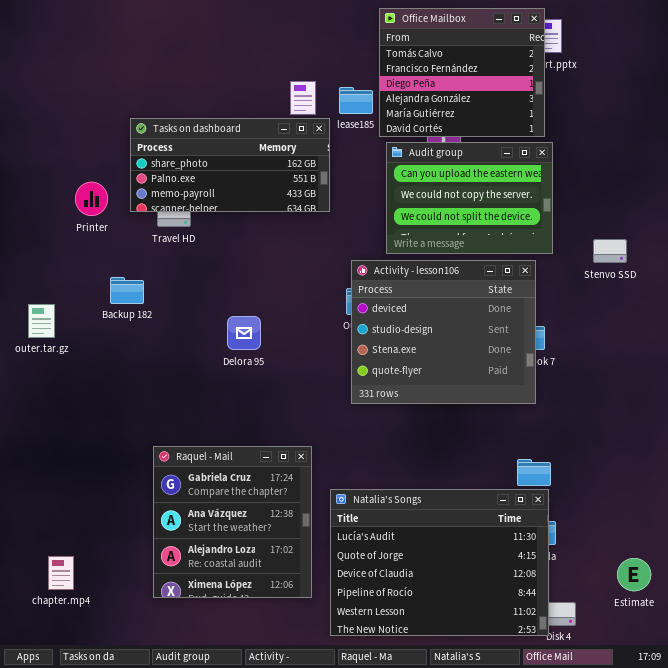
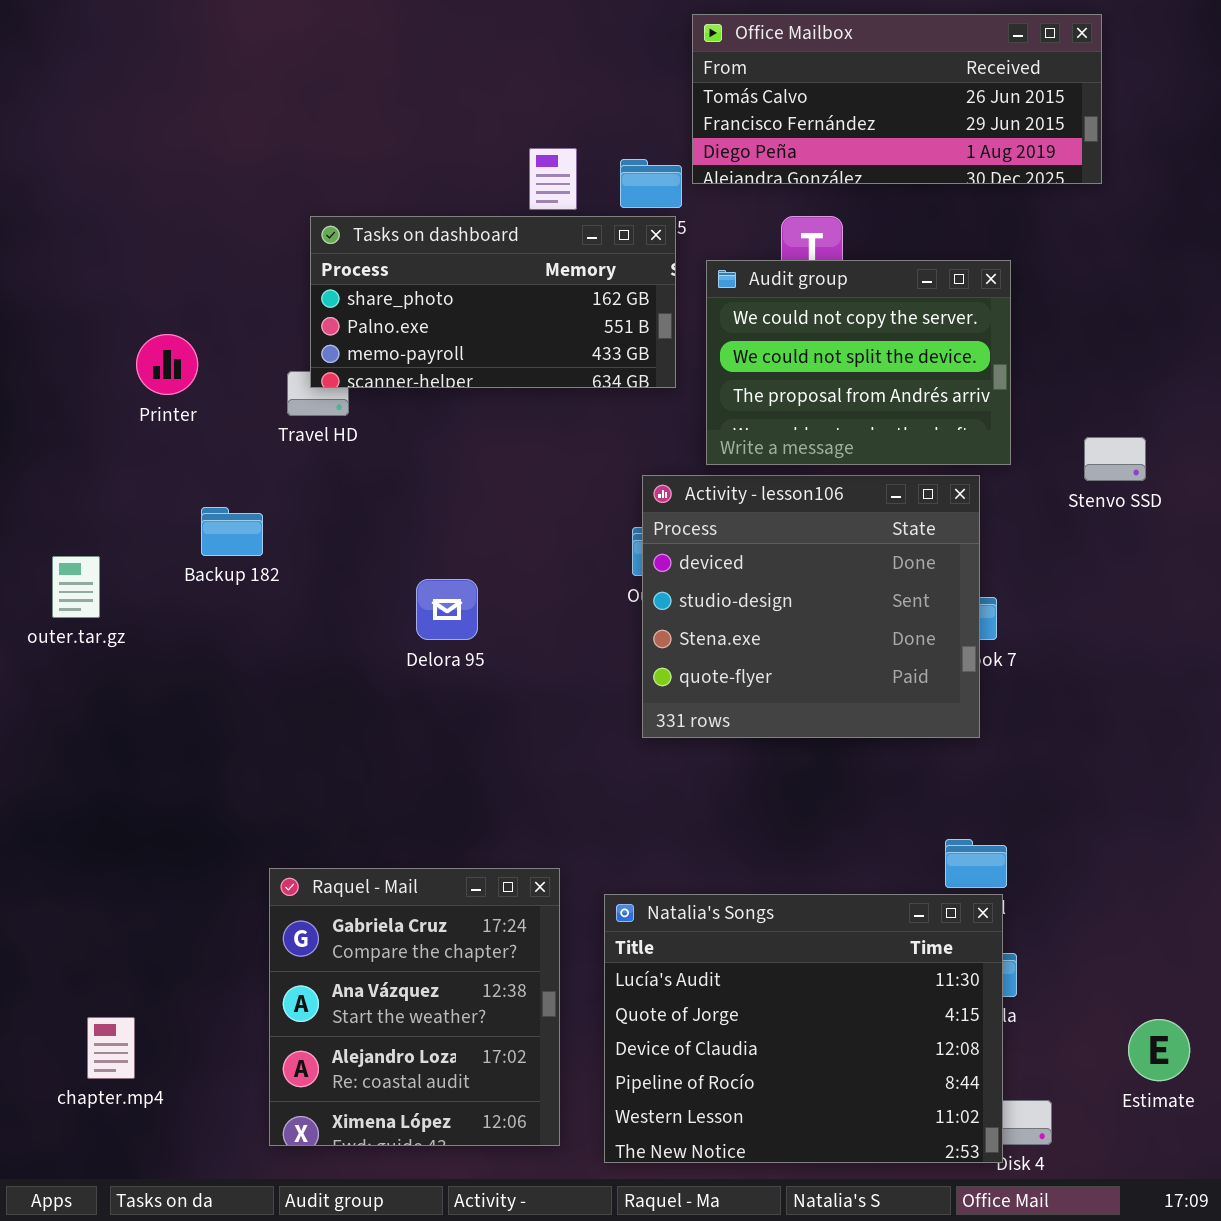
Office Mailbox: [379,8,545,137] -> [692,14,1102,184], resized
Tasks on dashboard: [130,118,330,212] -> [310,216,676,388], moved
Audit group: [386,142,553,254] -> [706,260,1011,465], scrolled down 1 row
Raquel - Mail: [153,446,312,598] -> [269,868,560,1146], moved

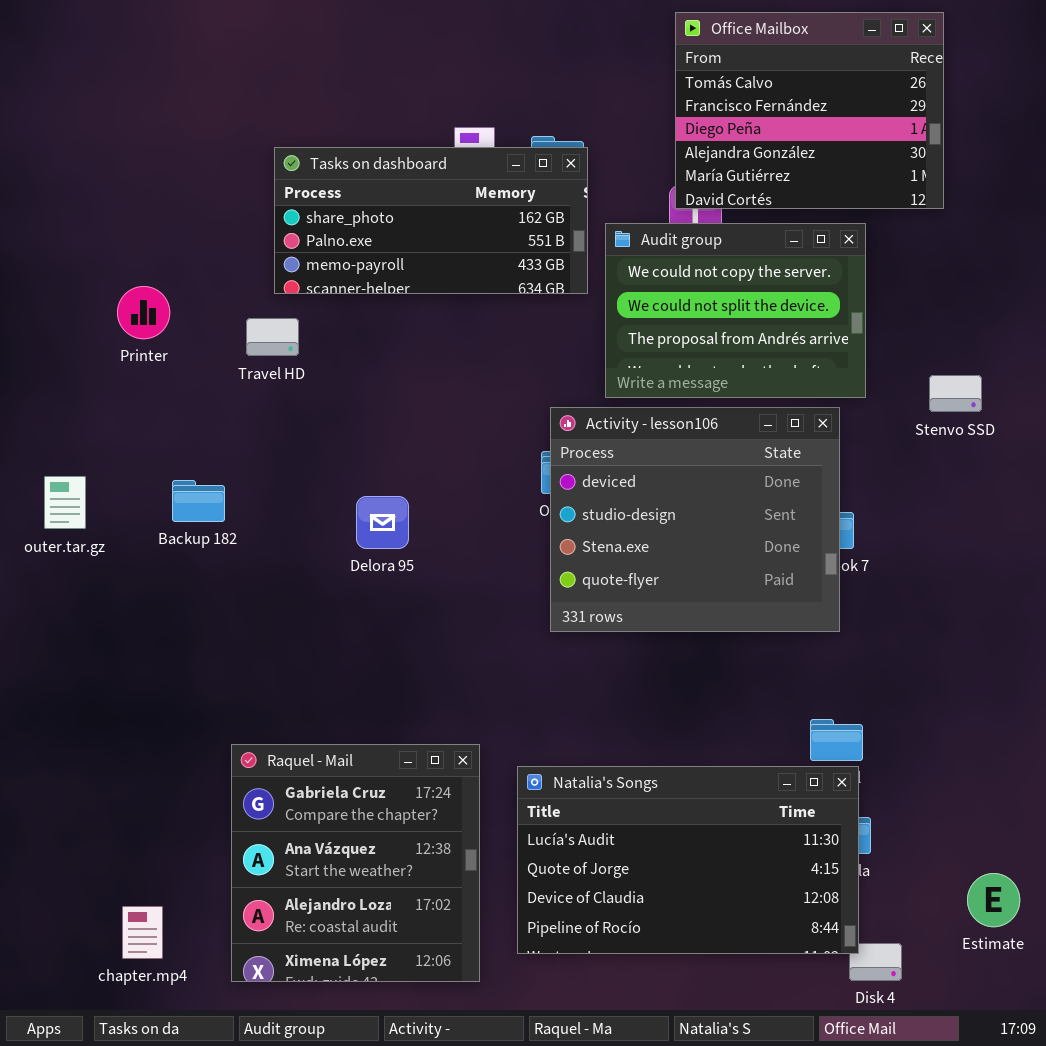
Office Mailbox: [692,14,1102,184] -> [675,12,944,209], resized
Tasks on dashboard: [310,216,676,388] -> [274,147,588,294], moved
Backup 182: [201,507,263,556] -> [172,480,225,522], moved
Natalia's Songs: [604,894,1003,1163] -> [517,766,859,954], resized
chapter.mp4: [87,1017,135,1079] -> [122,906,163,959], moved

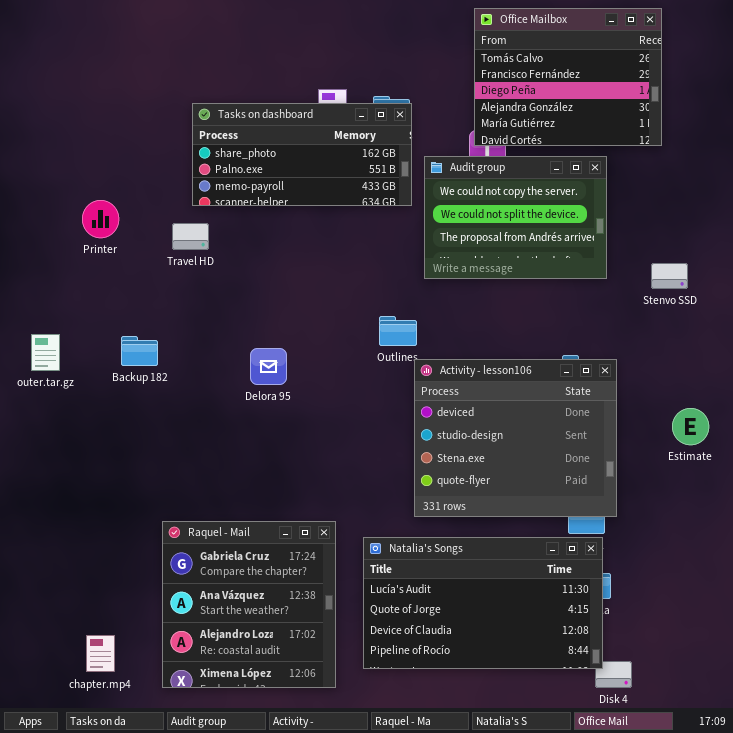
Activity - lesson106: [550,407,840,632] -> [414,359,617,517], moved
Estimate: [967,873,1020,927] -> [672,408,709,445], moved

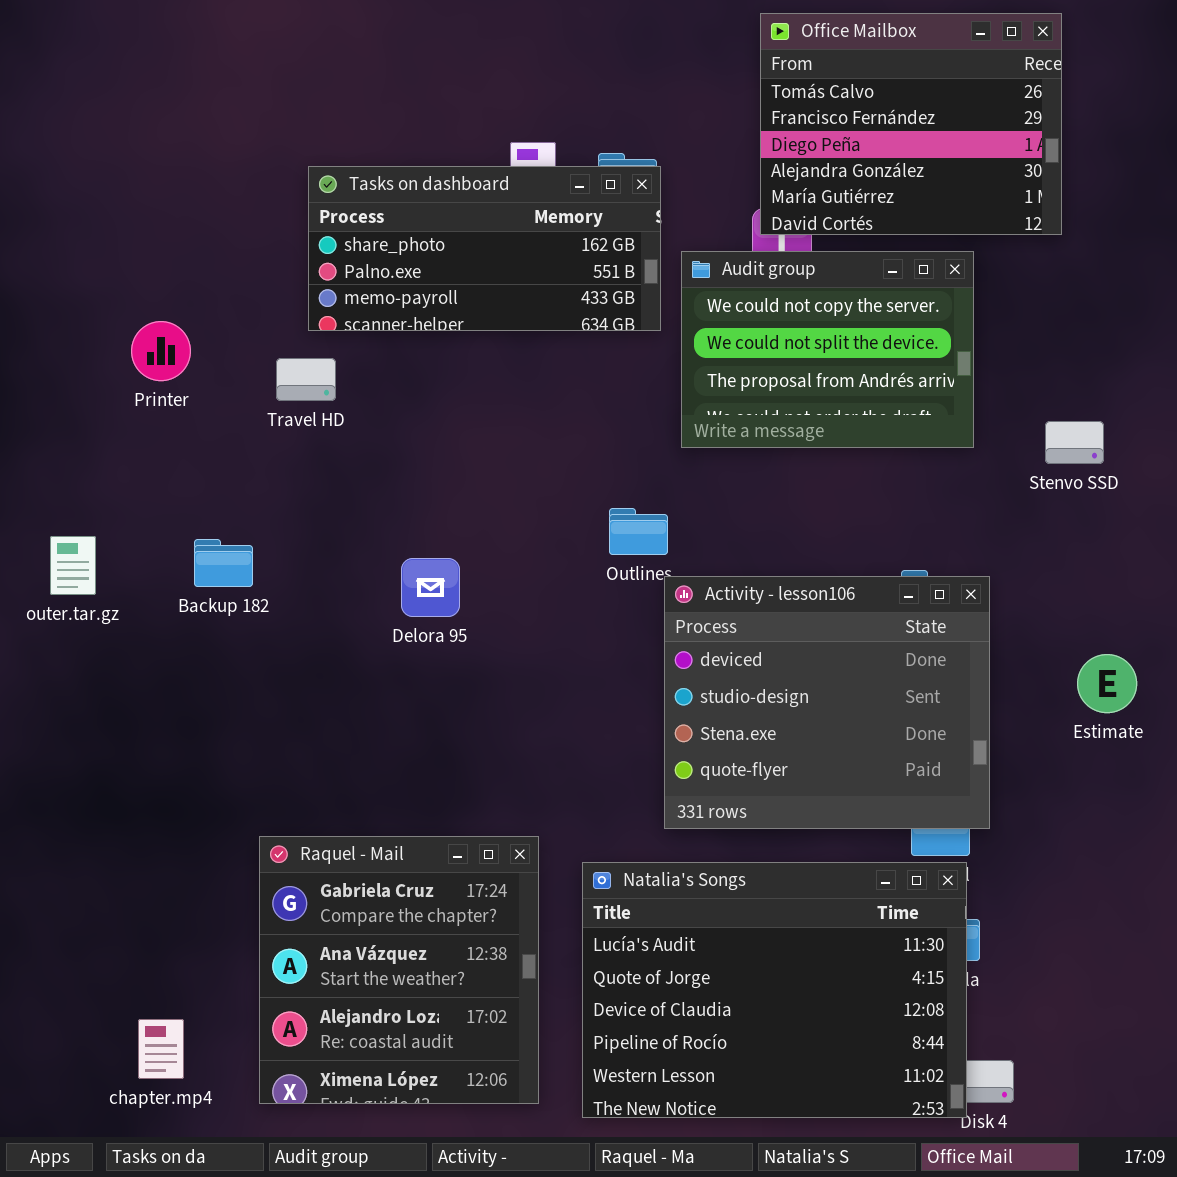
Natalia's Songs: [363,537,603,669] -> [582,862,967,1118], resized

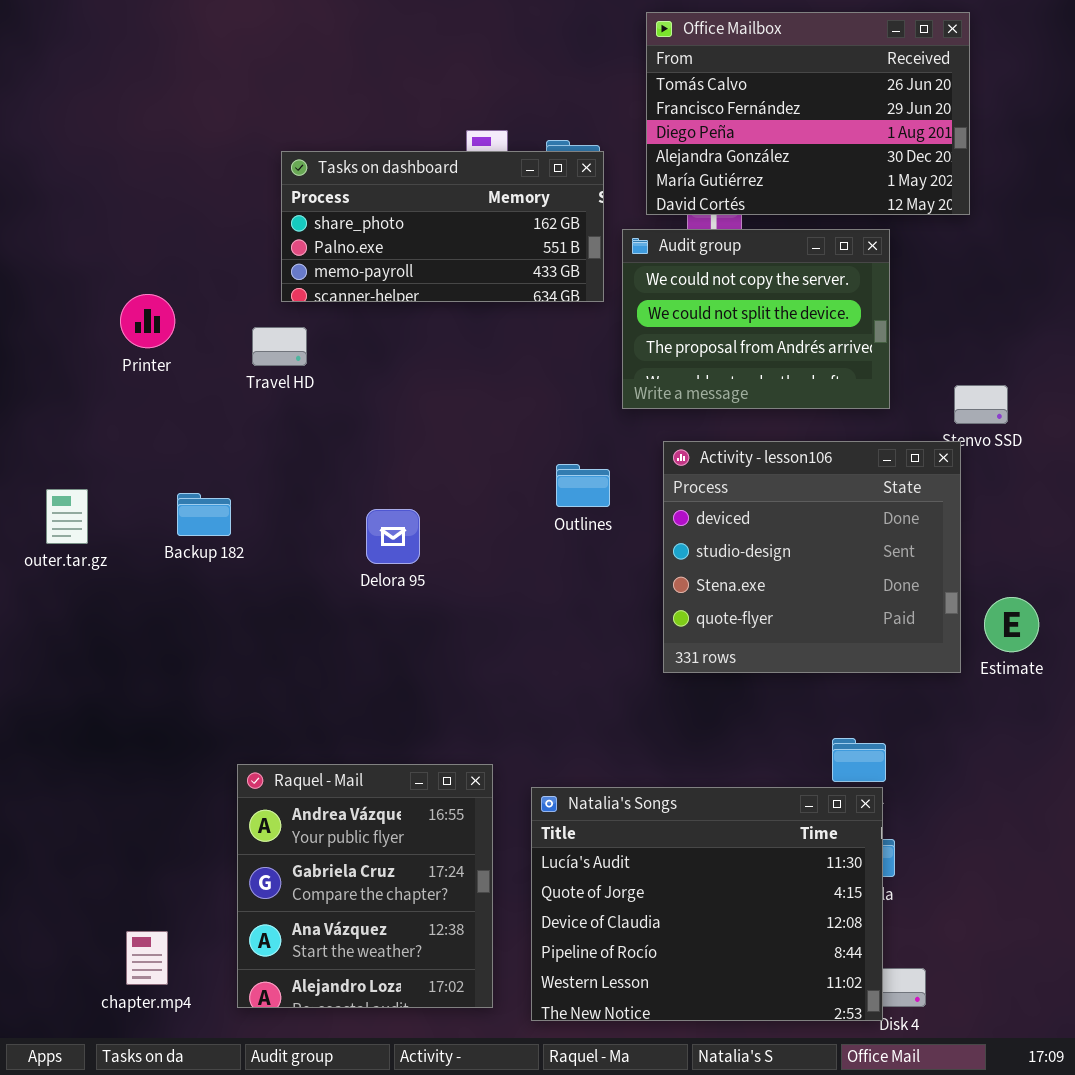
Office Mailbox: [760,13,1062,235] -> [646,12,970,215], resized
Activity - lesson106: [664,576,990,829] -> [663,441,961,673], moved
Raquel - Mail: [259,836,539,1104] -> [237,764,493,1008], scrolled up 1 row

